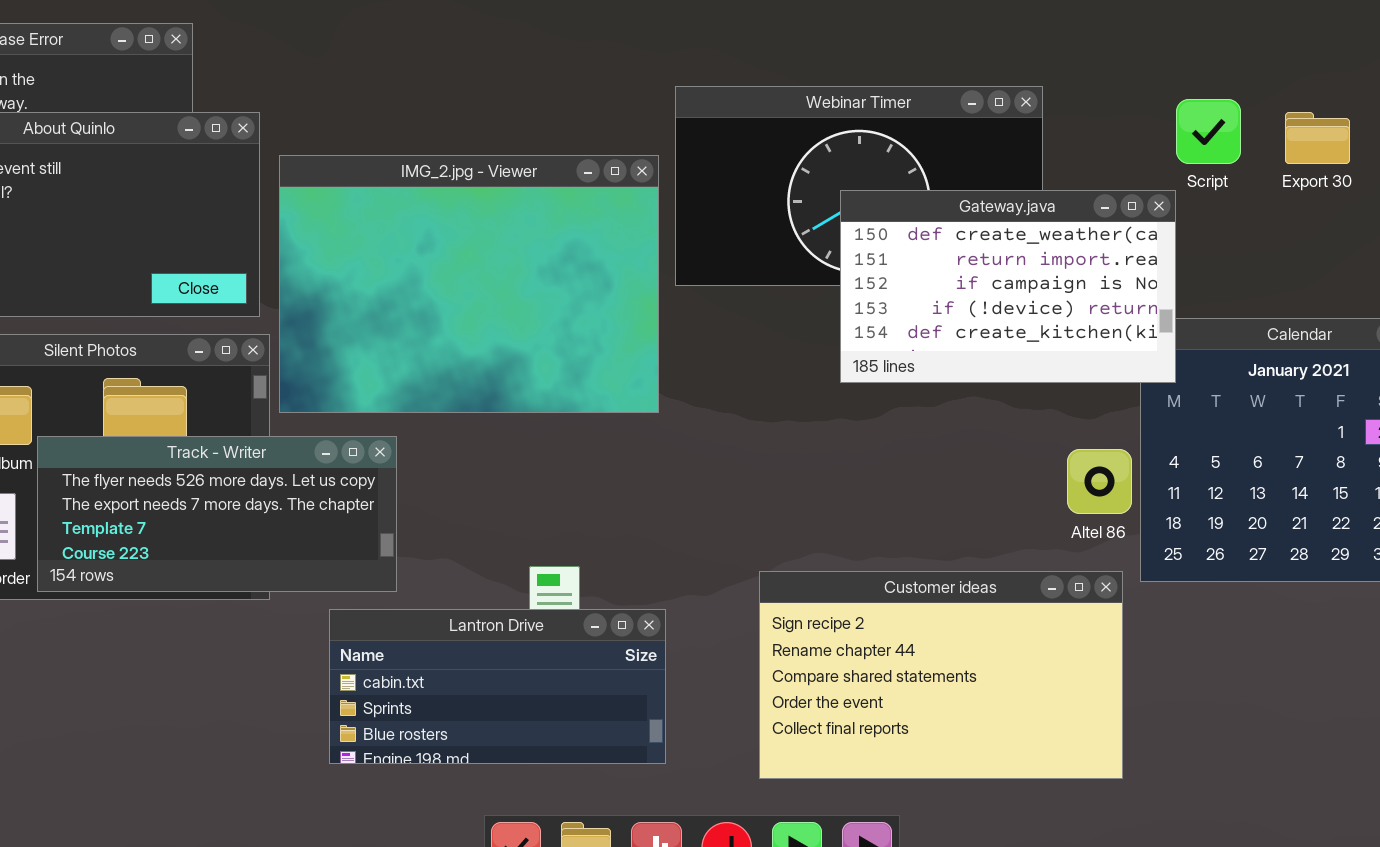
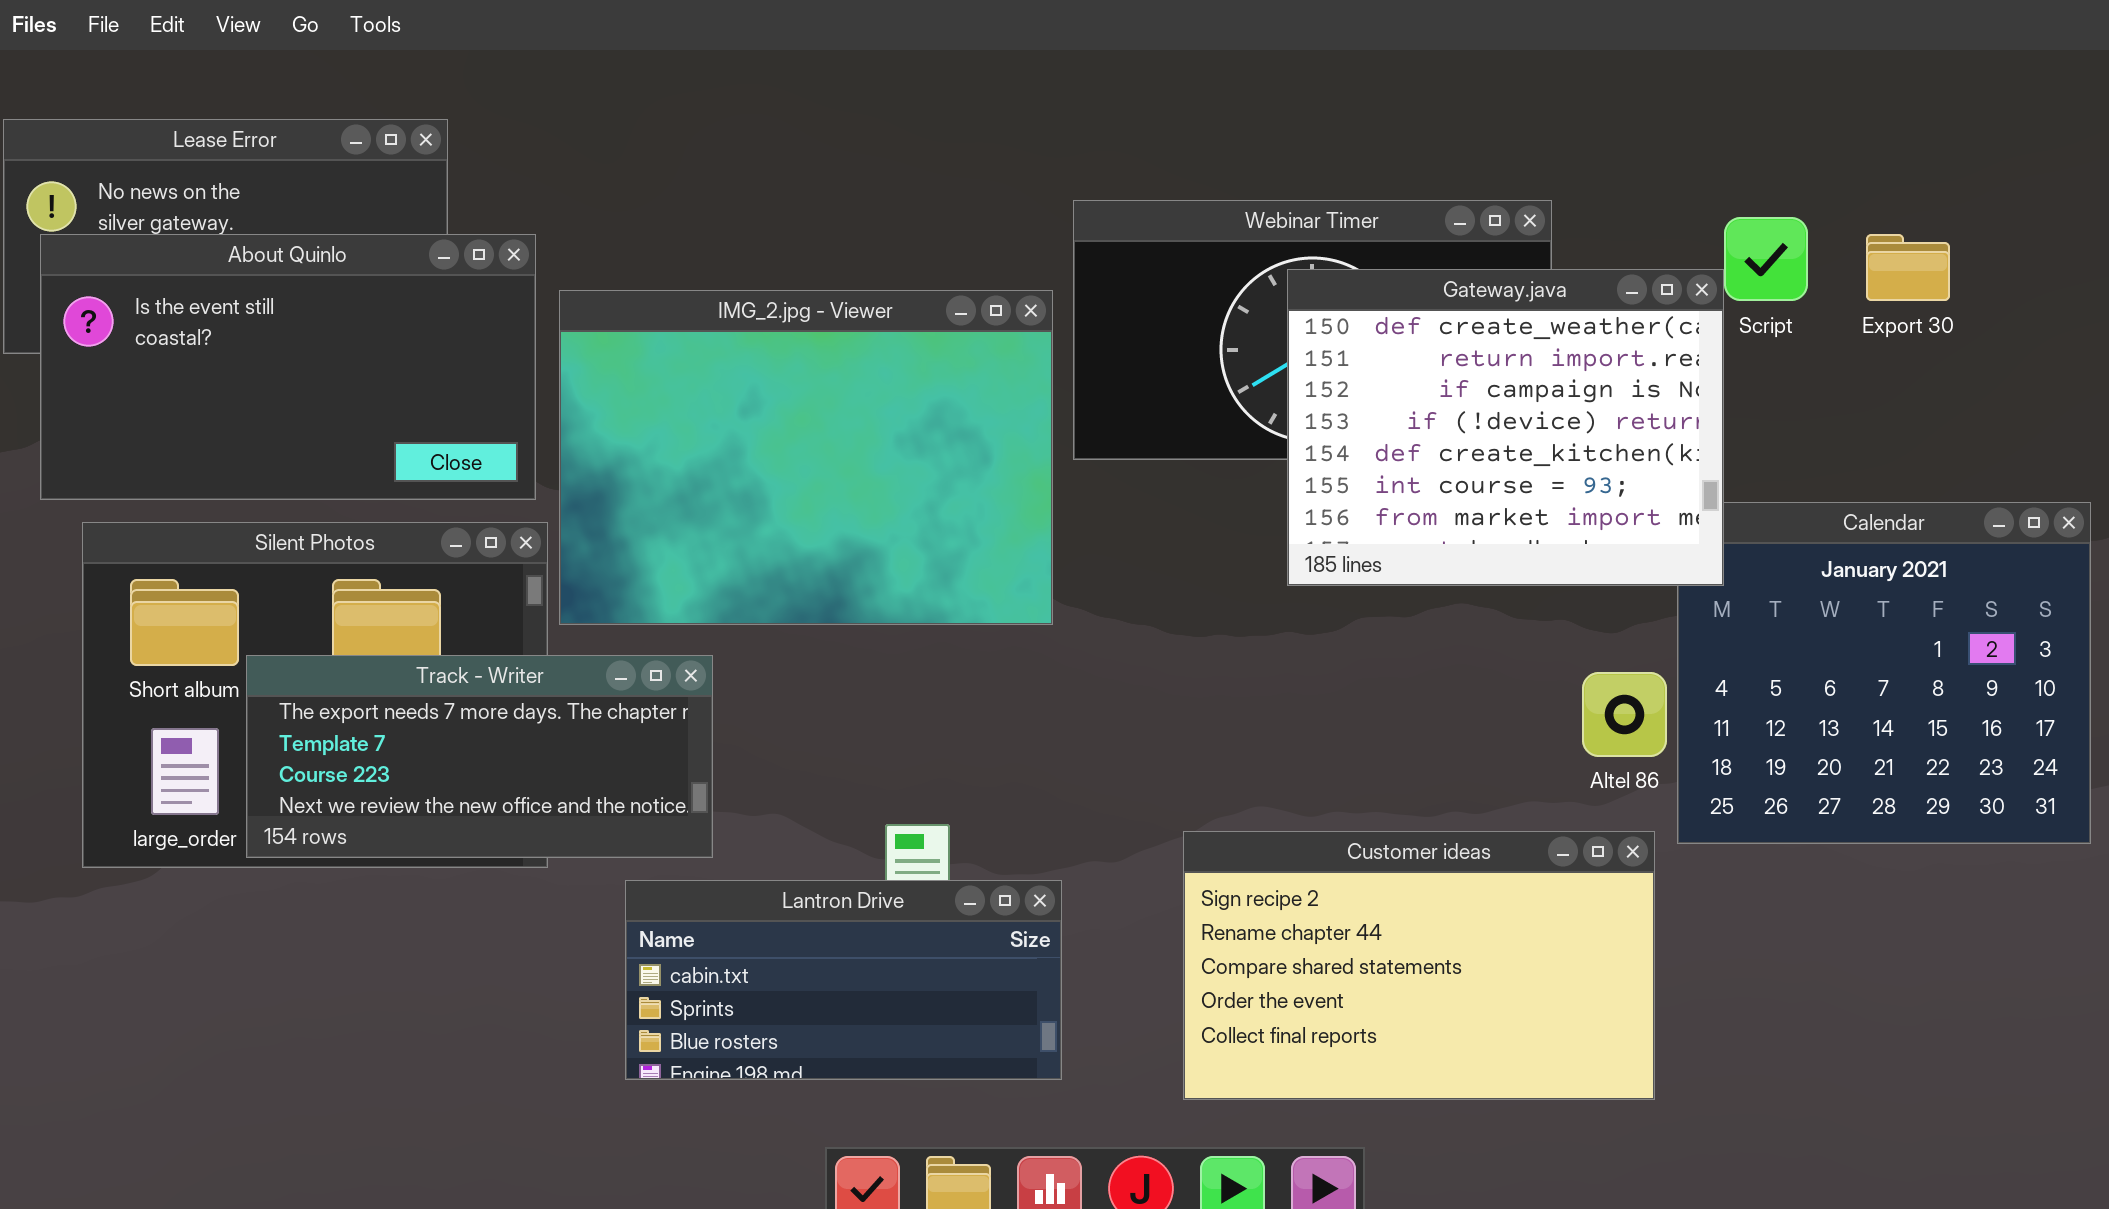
Gateway.java: [840,190,1176,383] -> [1287,269,1724,586], resized
Track - Writer: [37,436,397,592] -> [246,655,713,858], scrolled down 1 row

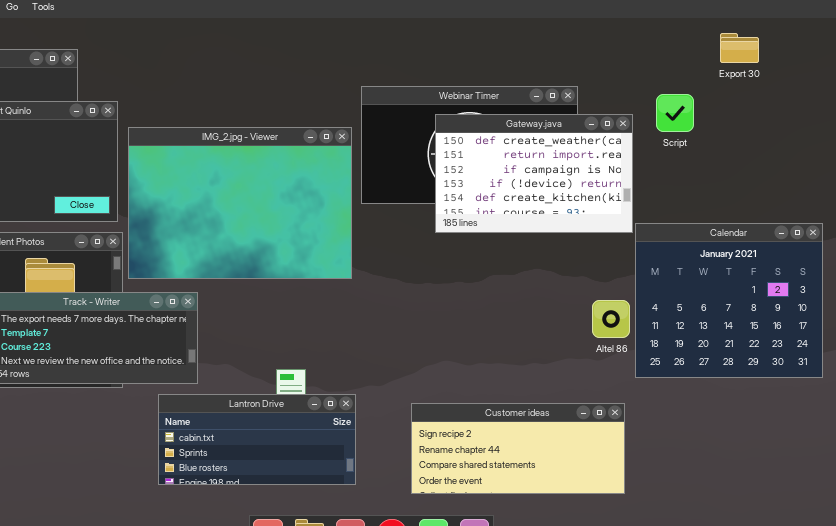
Export 30: [1866,234,1950,301] -> [720,33,759,63], moved
Gateway.java: [1287,269,1724,586] -> [435,114,633,233], moved, resized
Customer ideas: [1183,831,1655,1100] -> [411,403,625,494], resized

